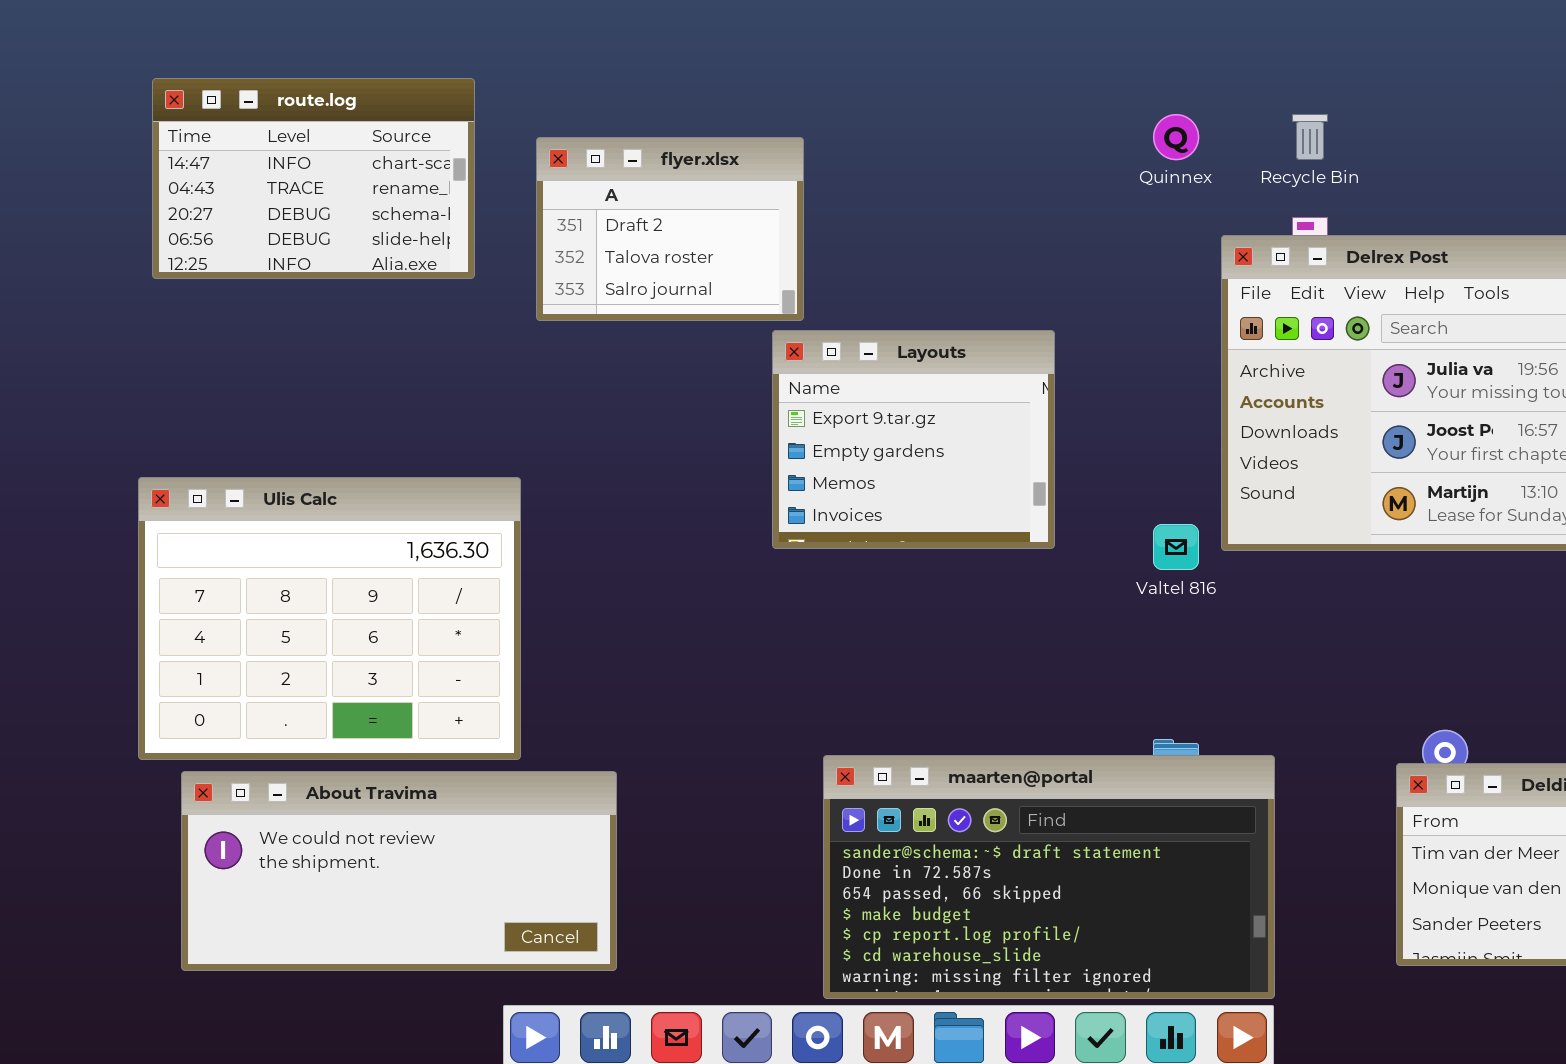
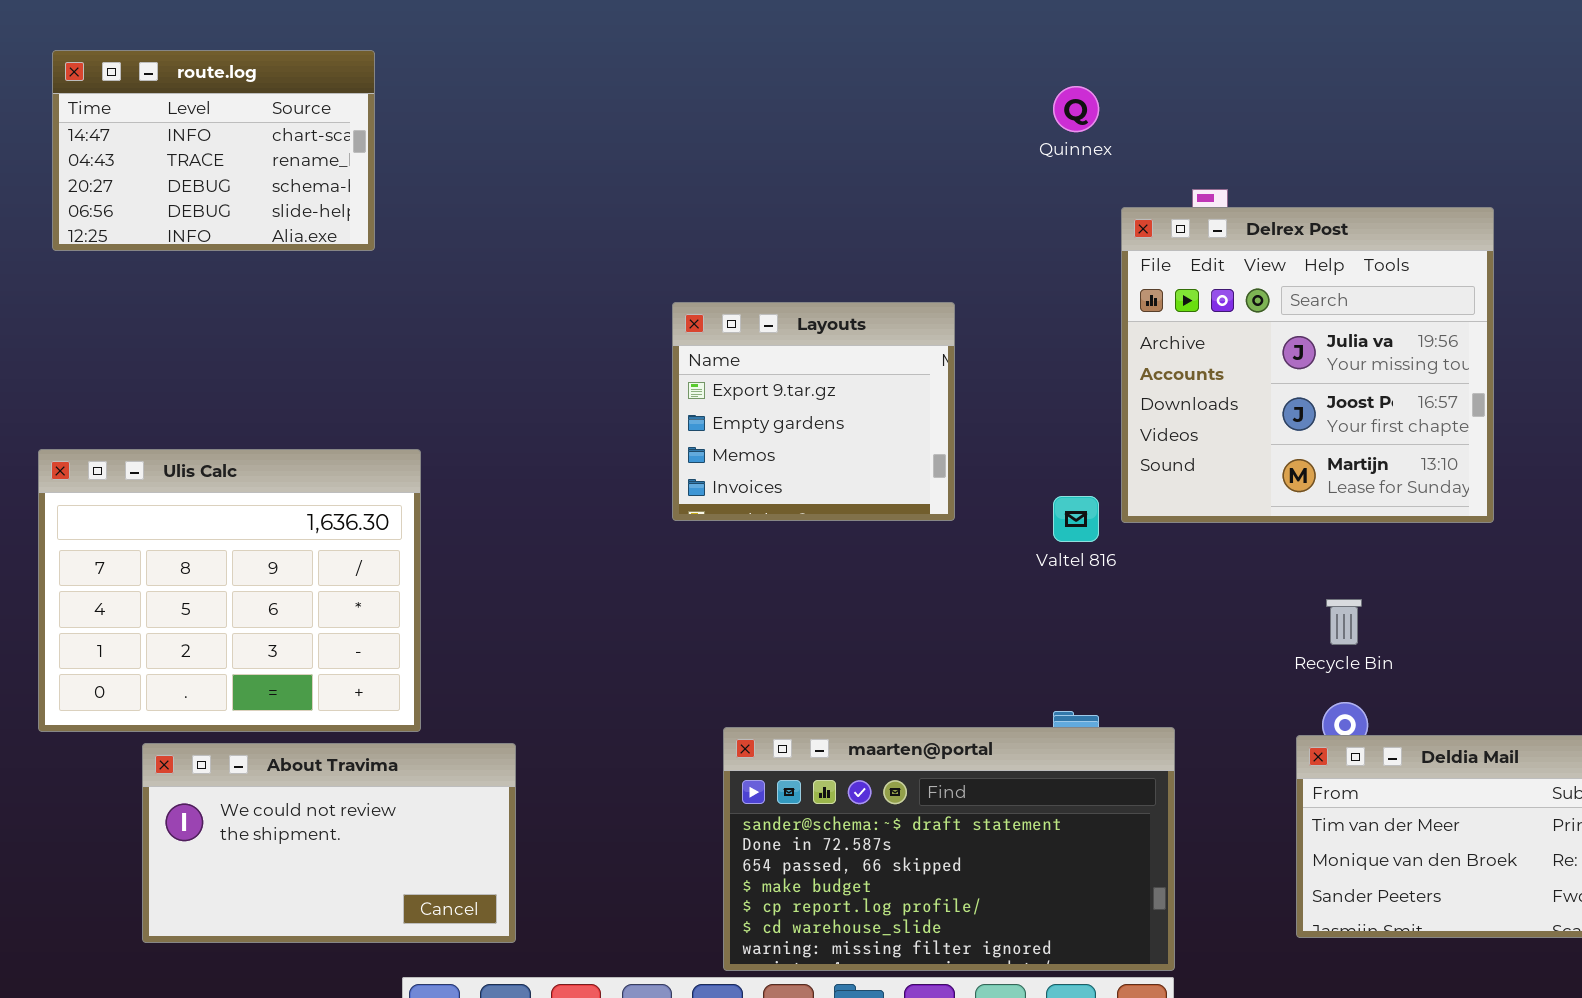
Recycle Bin: [1292,114,1328,160] -> [1326,599,1362,645], moved
flyer.xlsx: [536,137,804,321] -> none, closed
About Travima: [181,771,617,971] -> [142,743,516,943], resized

